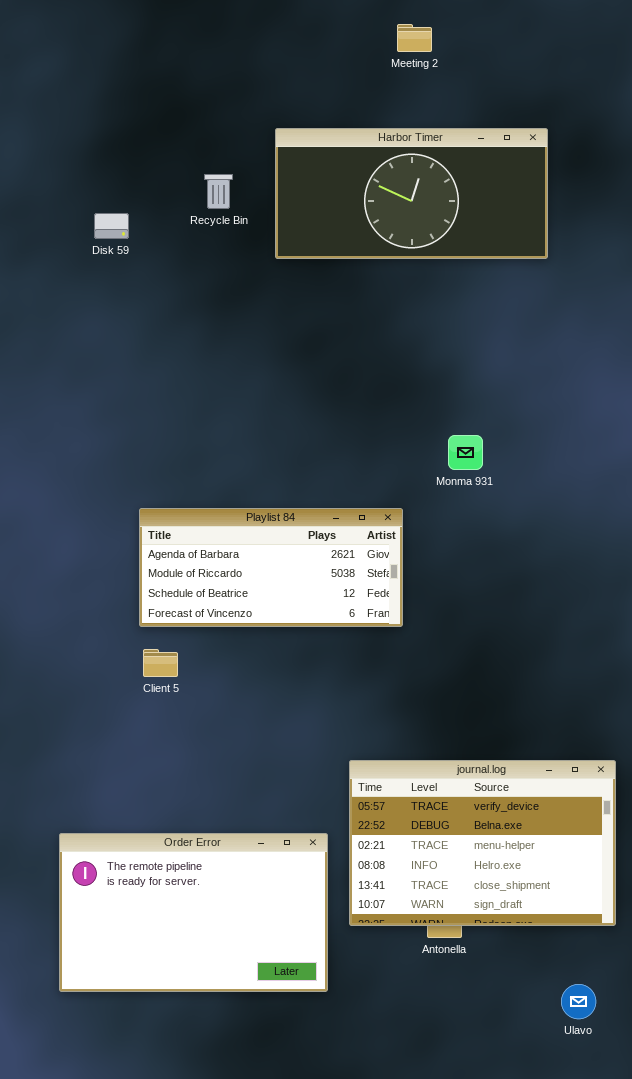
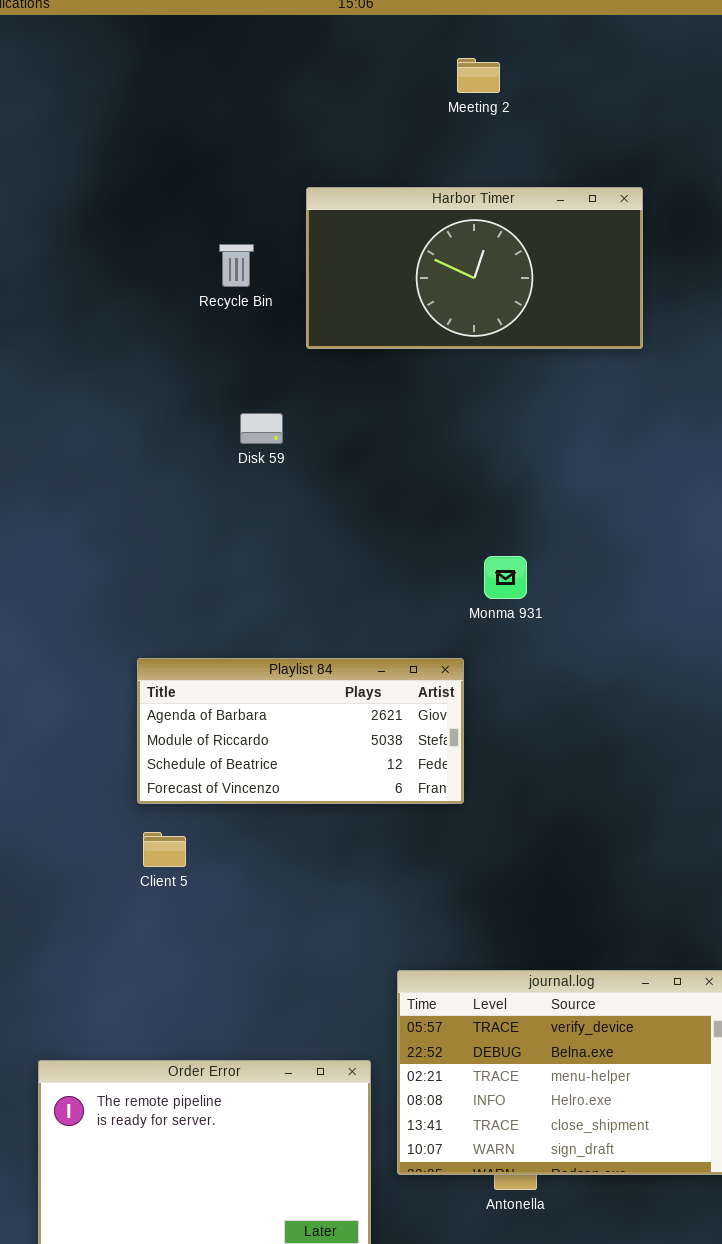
Disk 59: [94,213,129,239] -> [240,413,283,444], moved
Monma 931: [448,435,483,470] -> [484,556,527,599], moved

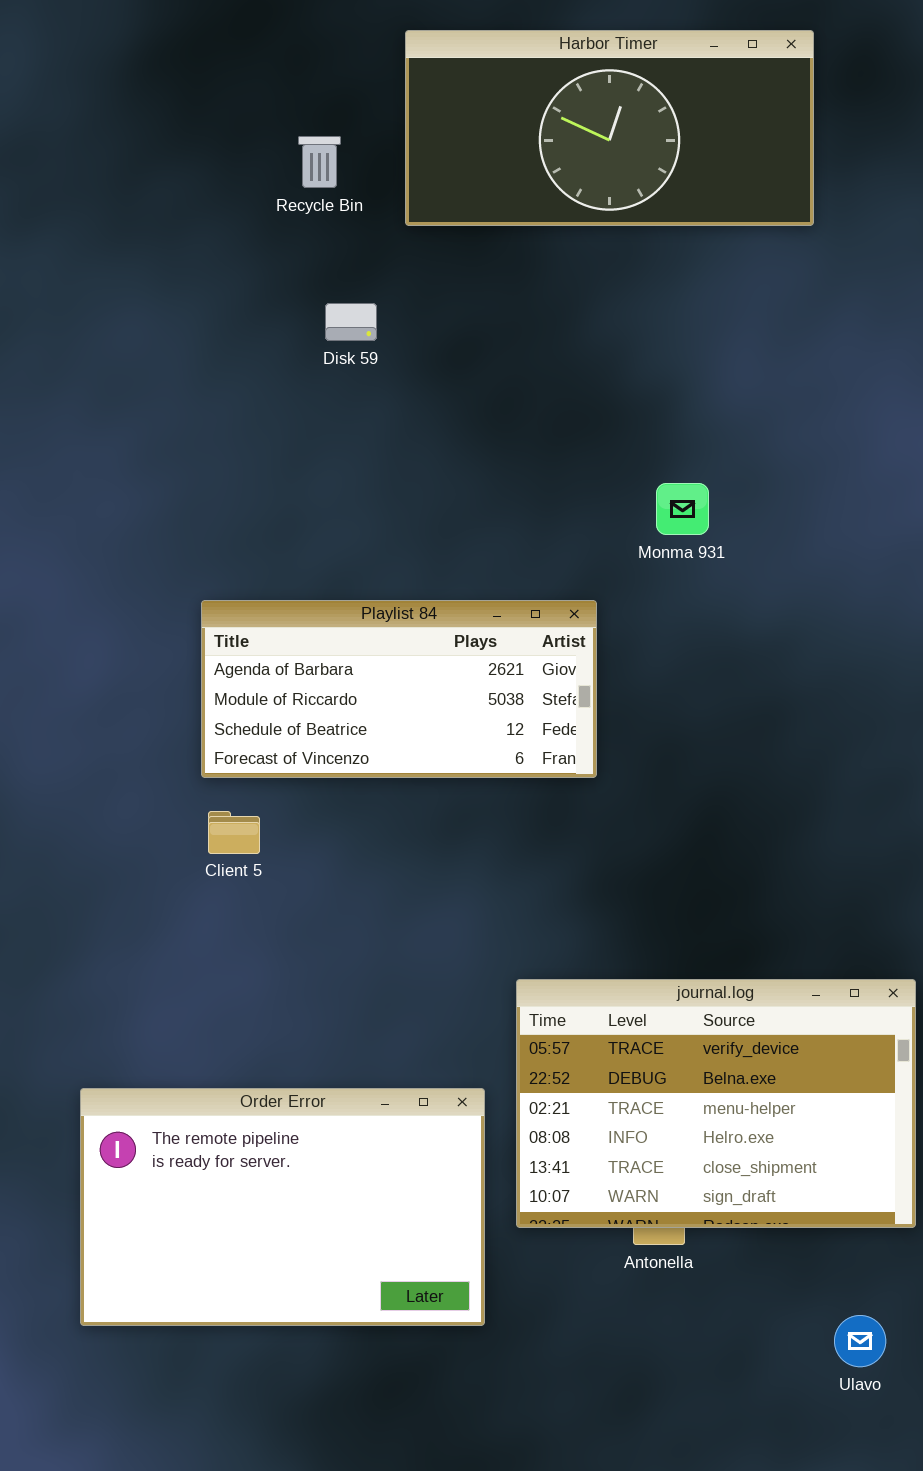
Recycle Bin: [219,244,254,287] -> [298,136,341,188], moved
Monma 931: [484,556,527,599] -> [656,483,709,535], moved

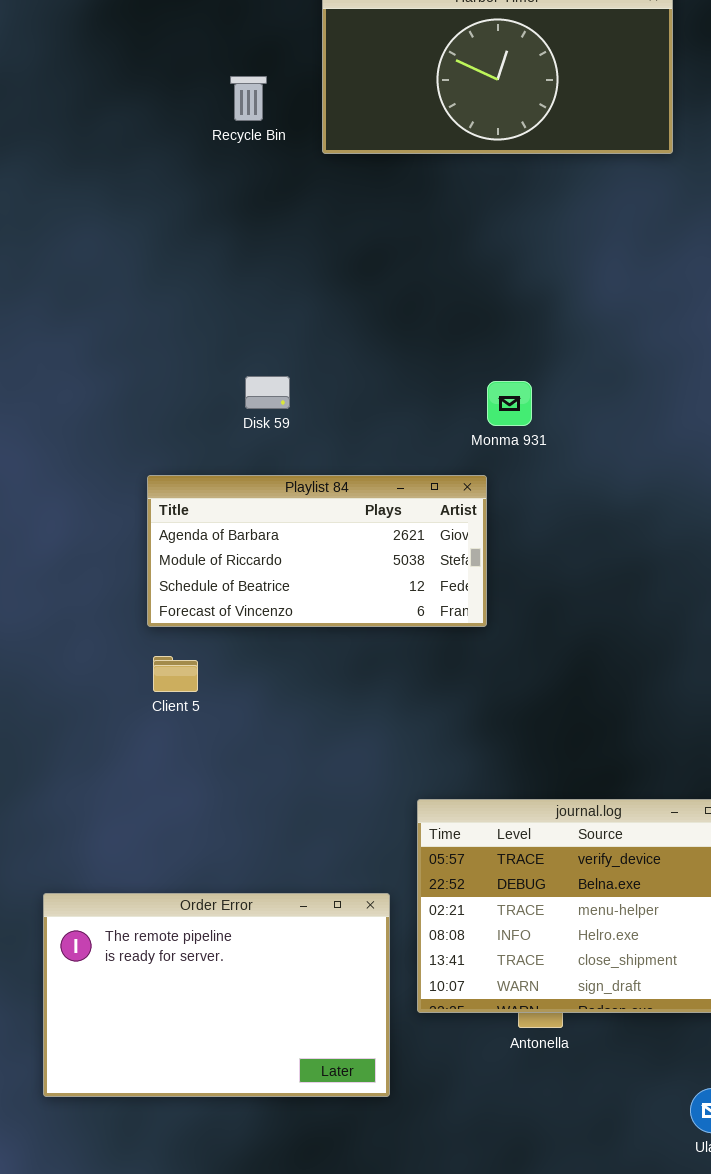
Disk 59: [325,303,377,341] -> [245,376,290,409], moved
Monma 931: [656,483,709,535] -> [487,381,532,426], moved

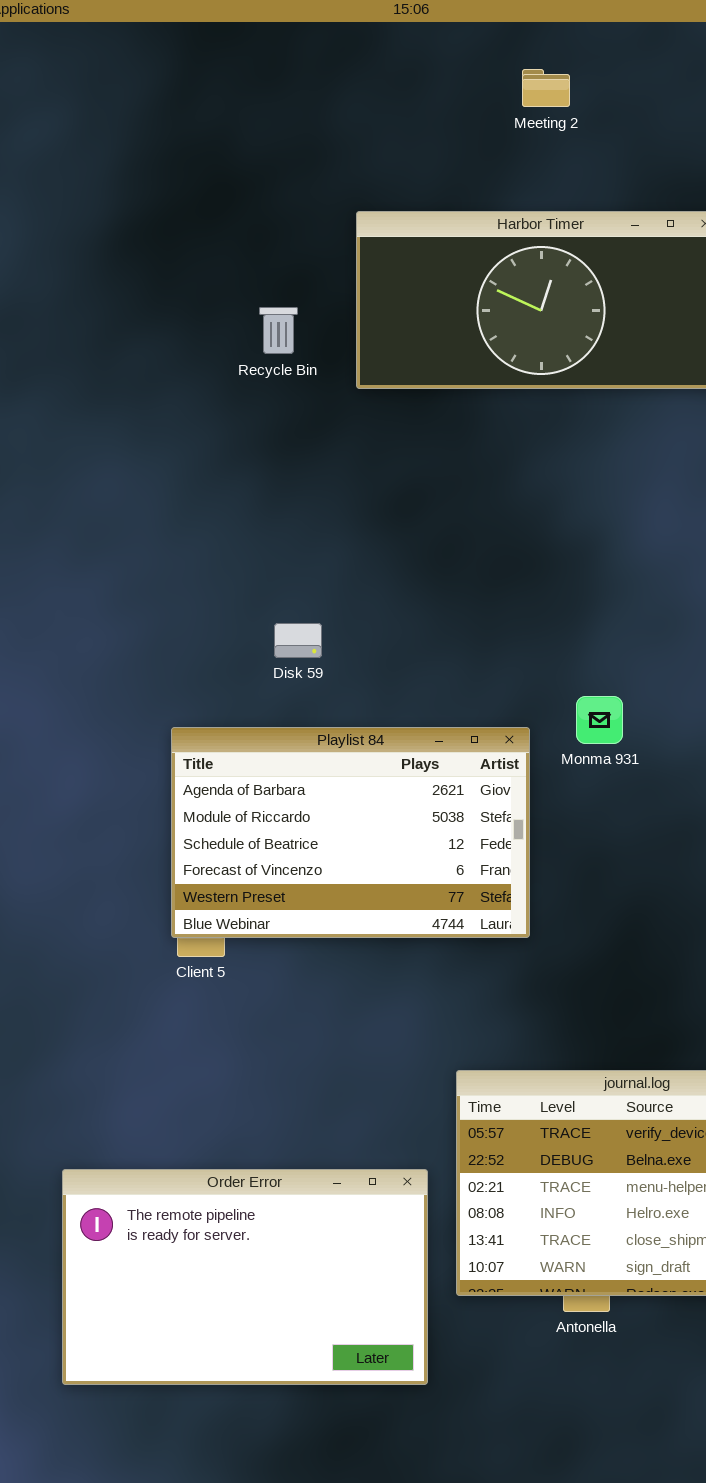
Monma 931: [487,381,532,426] -> [576,696,623,744], moved
Playlist 84: [147,475,487,627] -> [171,727,530,938], resized

